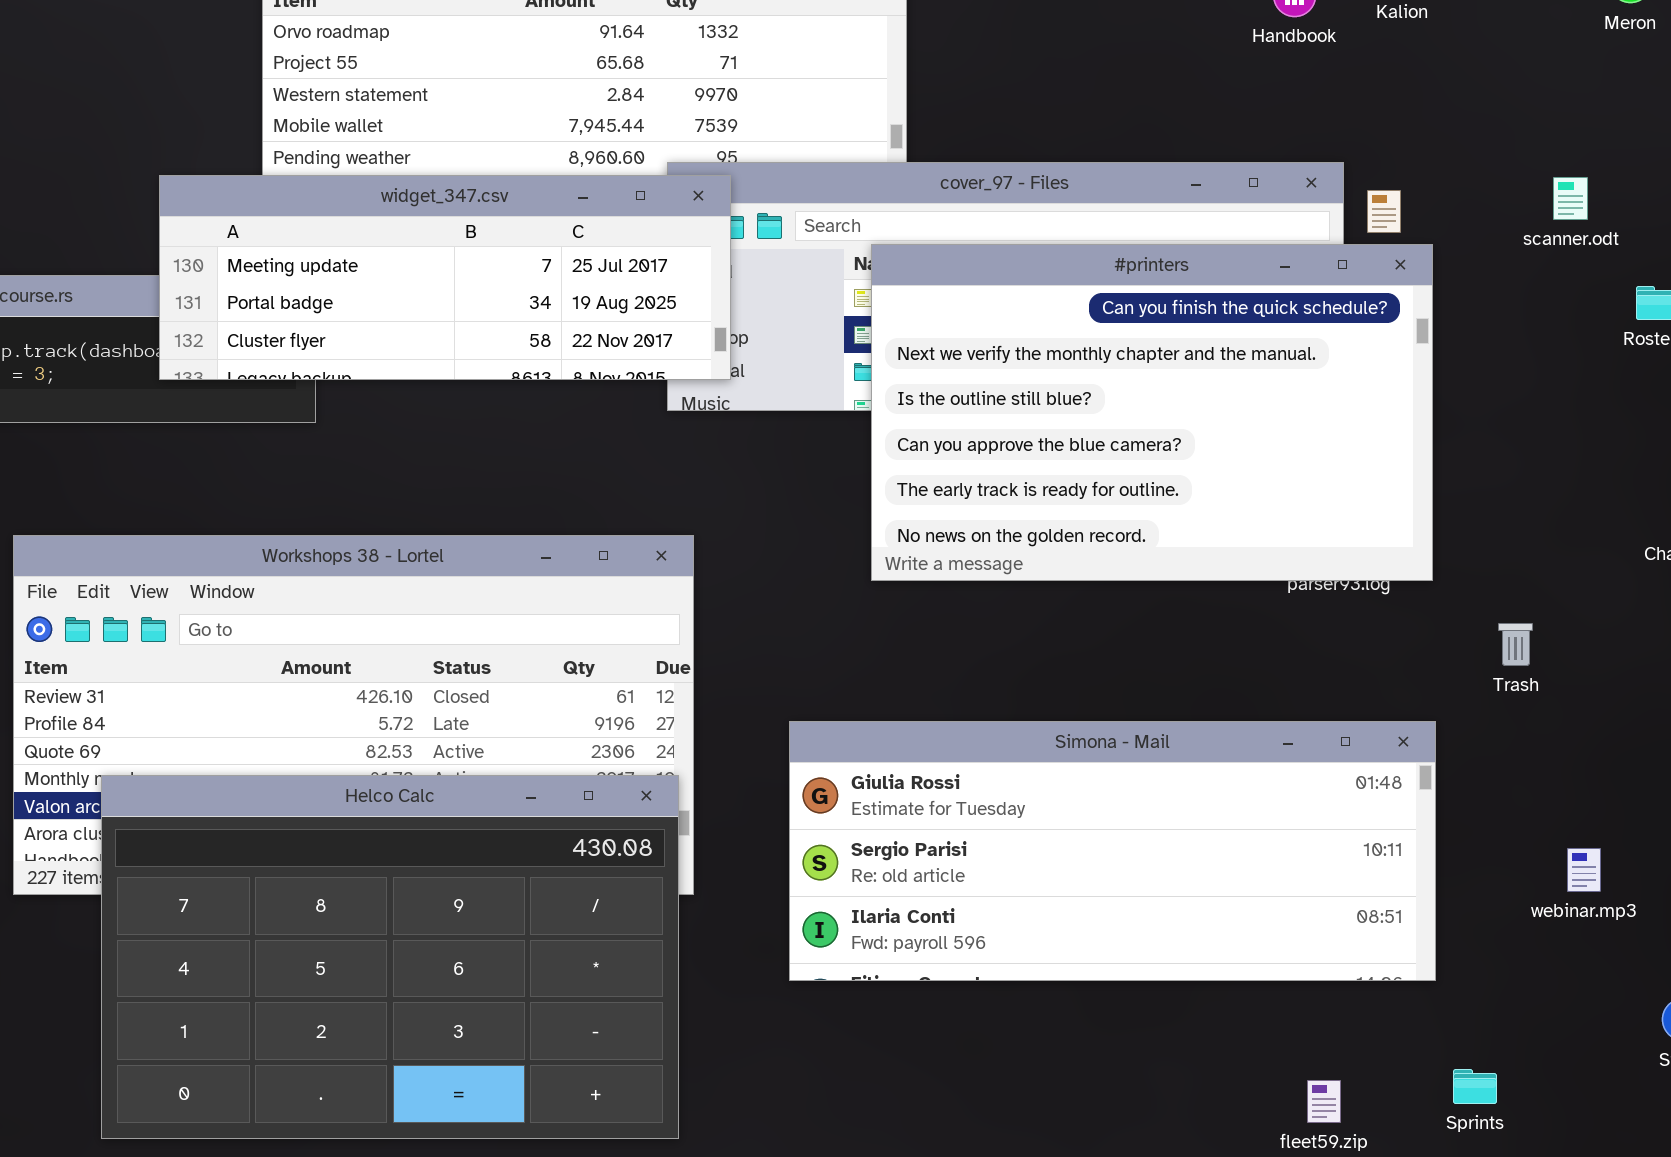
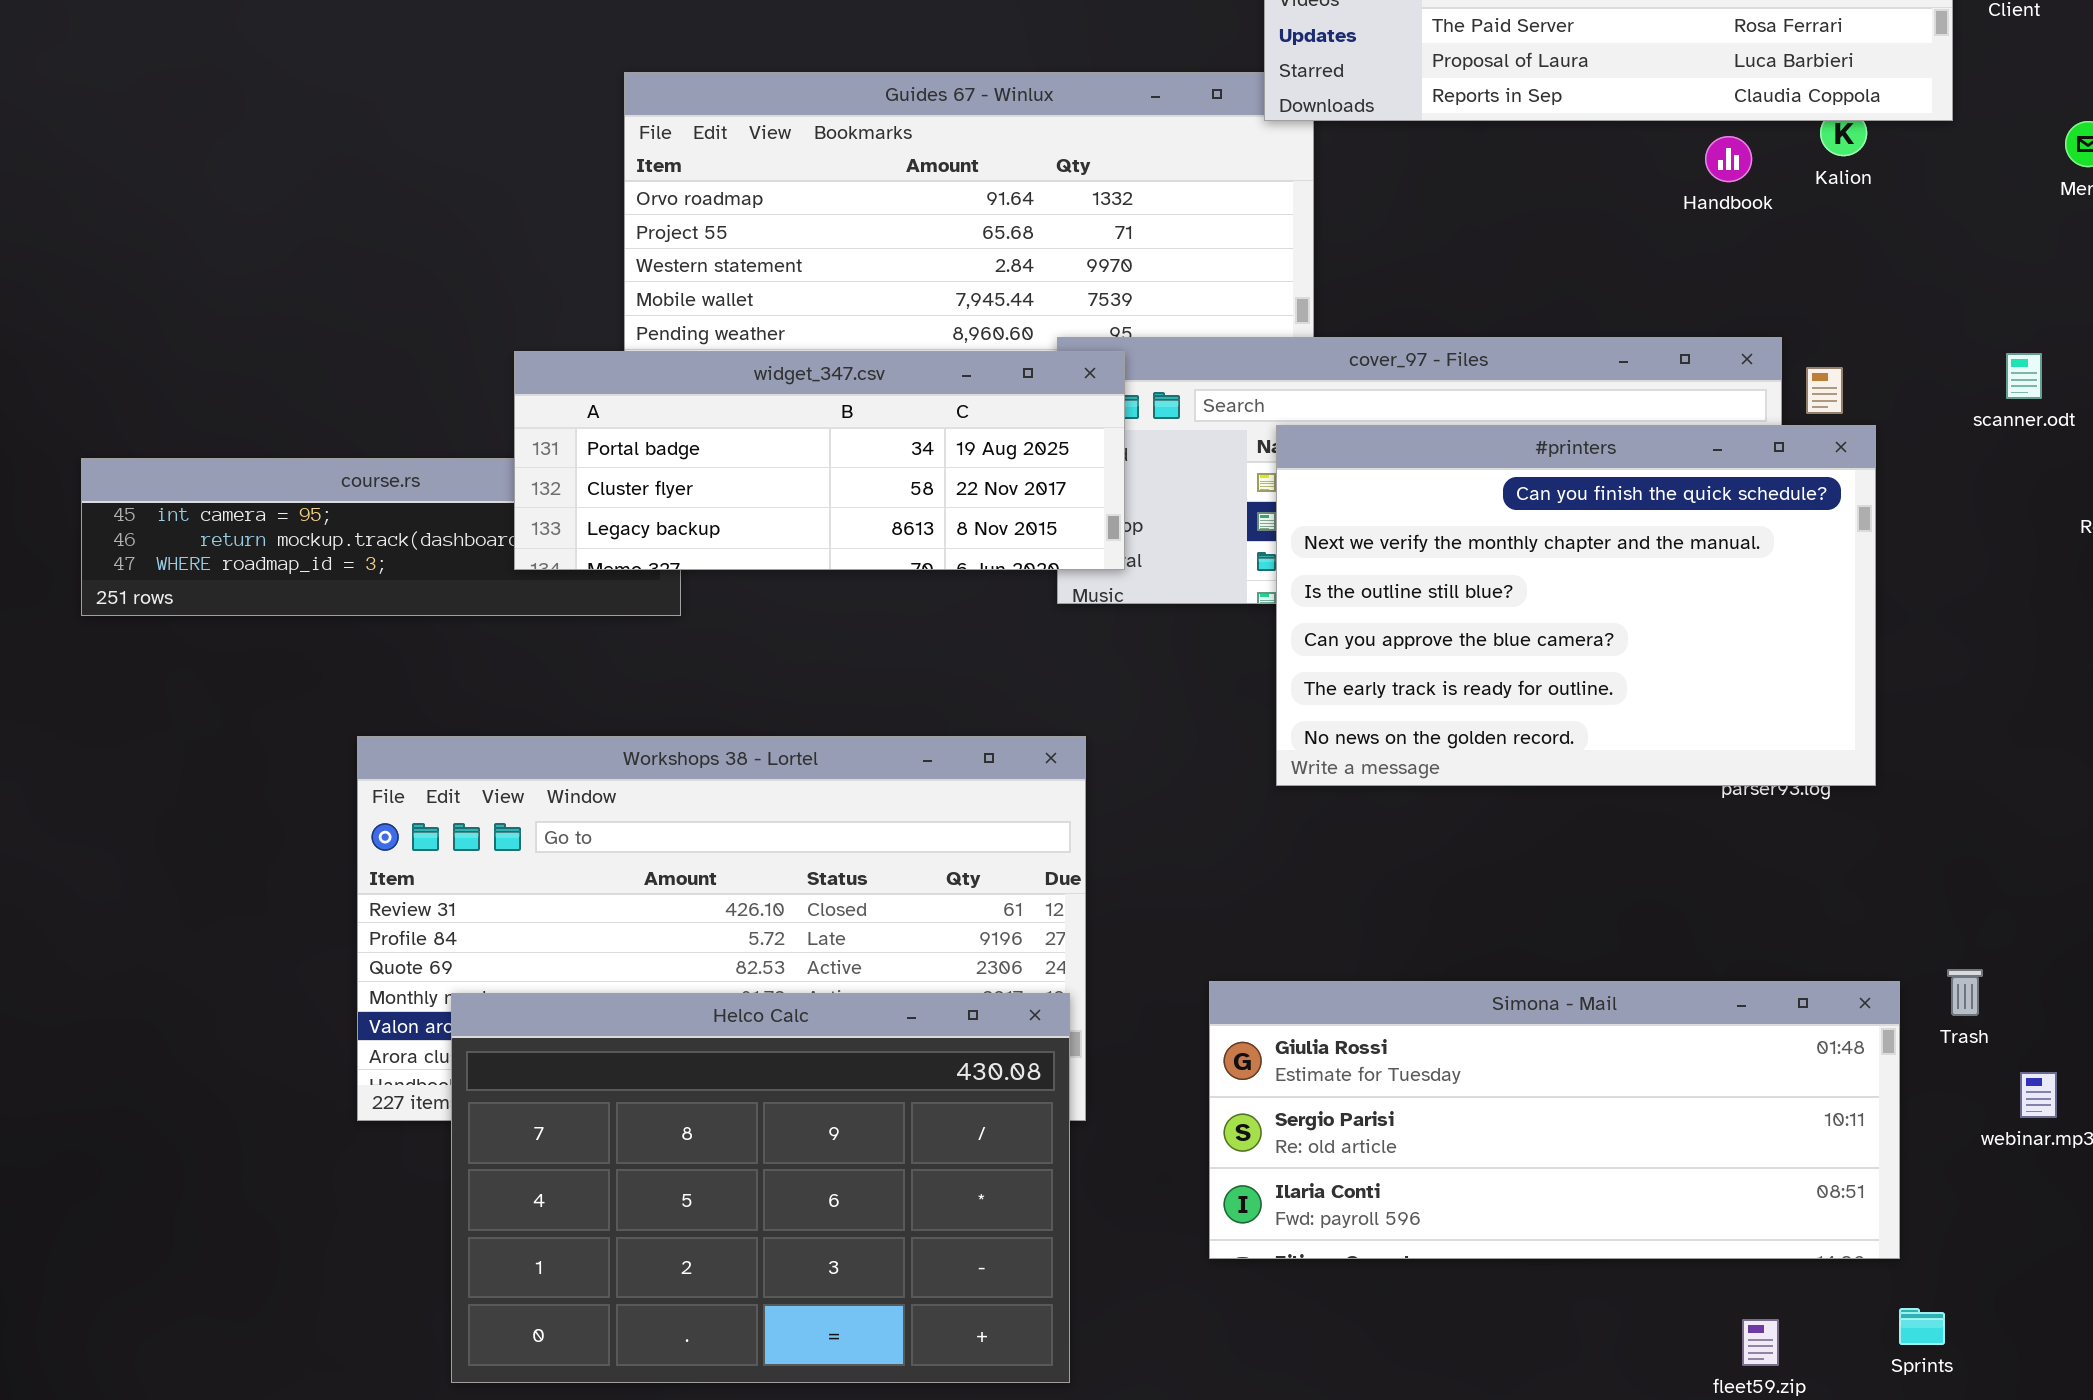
widget_347.csv: [159,175,731,380] -> [514,351,1125,570], scrolled down 1 row
Trash: [1498,623,1533,666] -> [1947,969,1983,1016], moved
Simona - Mail: [789,721,1436,981] -> [1209,981,1900,1259], moved

